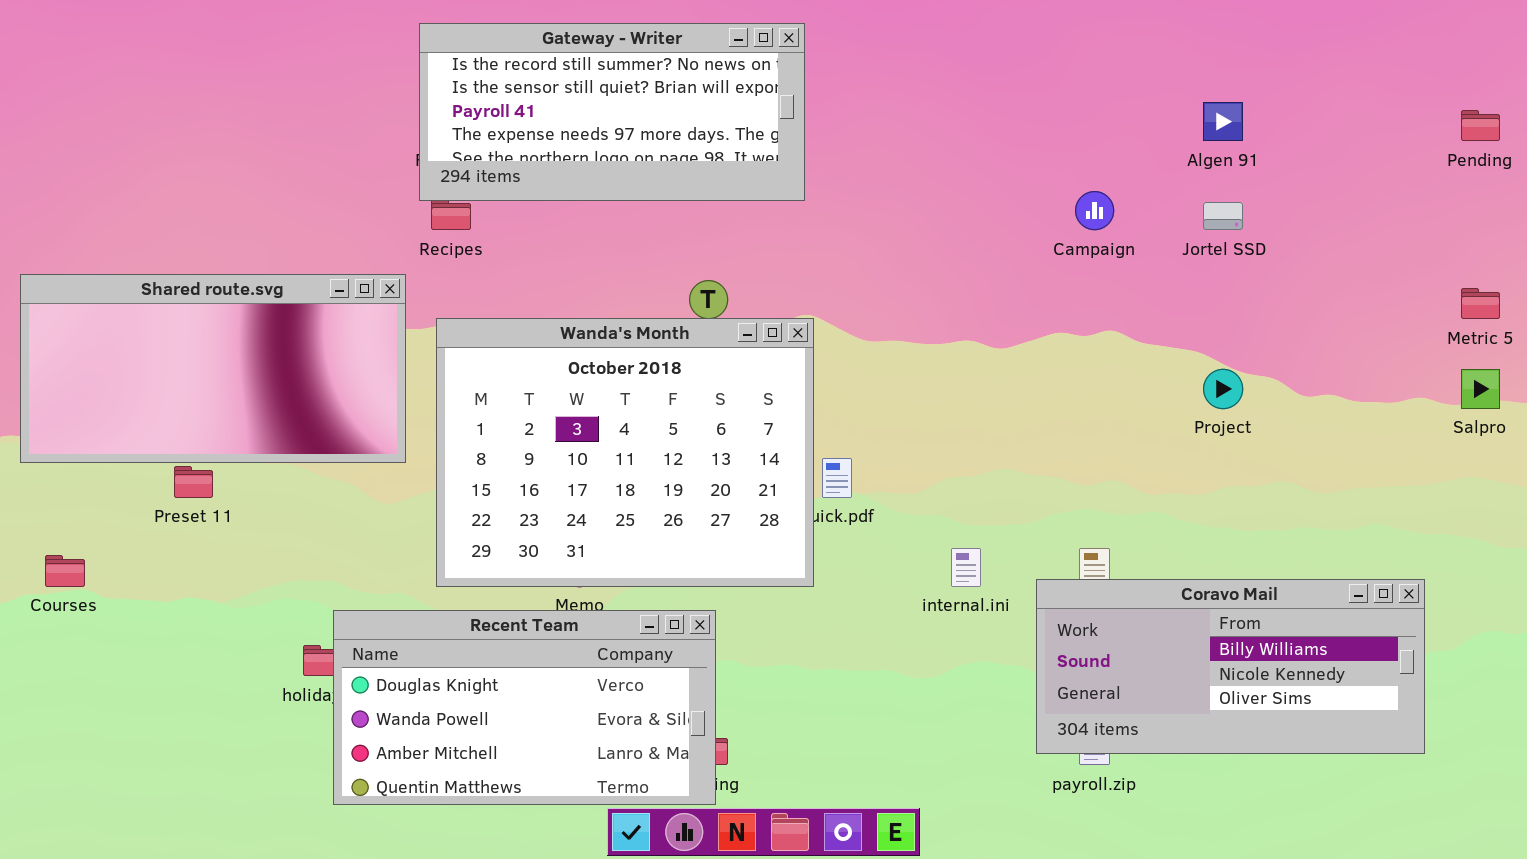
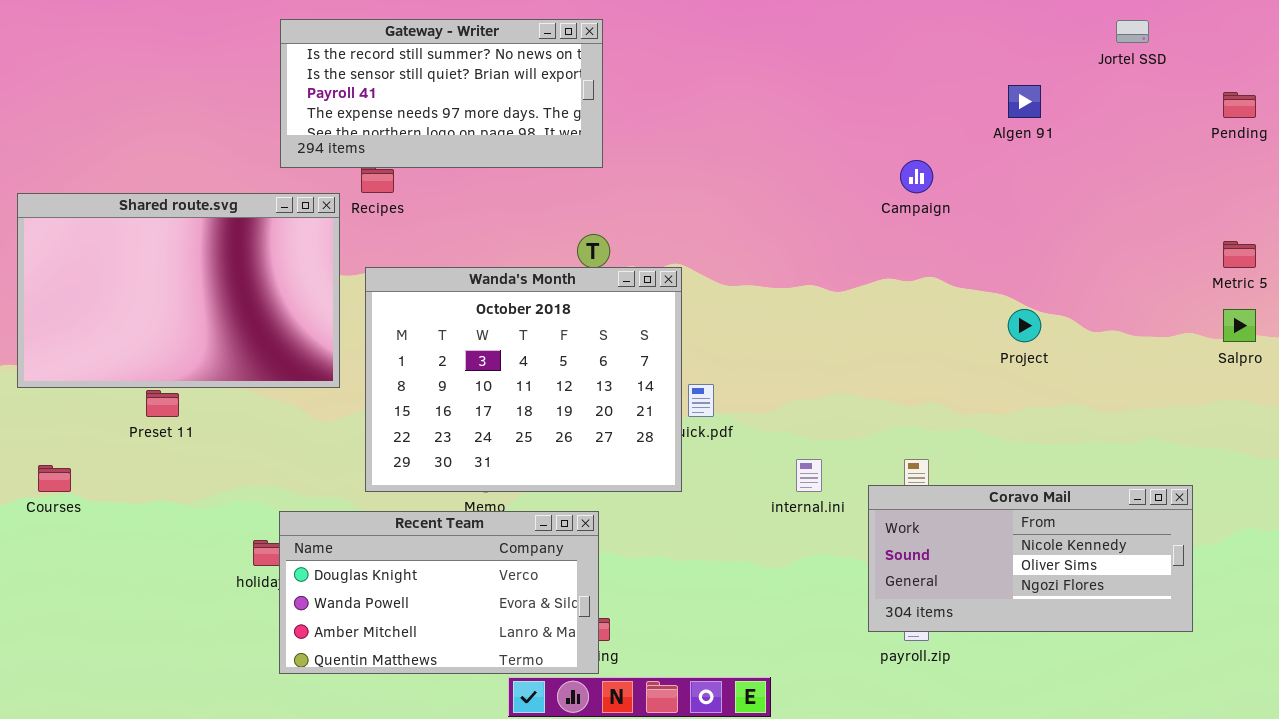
Gateway - Writer: [419,23,805,201] -> [280,19,603,168], moved
Jortel SSD: [1203,202,1243,230] -> [1116,20,1149,43], moved
Shared route.svg: [20,274,406,463] -> [17,193,340,388], resized
Coravo Mail: [1036,579,1425,754] -> [868,485,1193,632], scrolled down 1 row

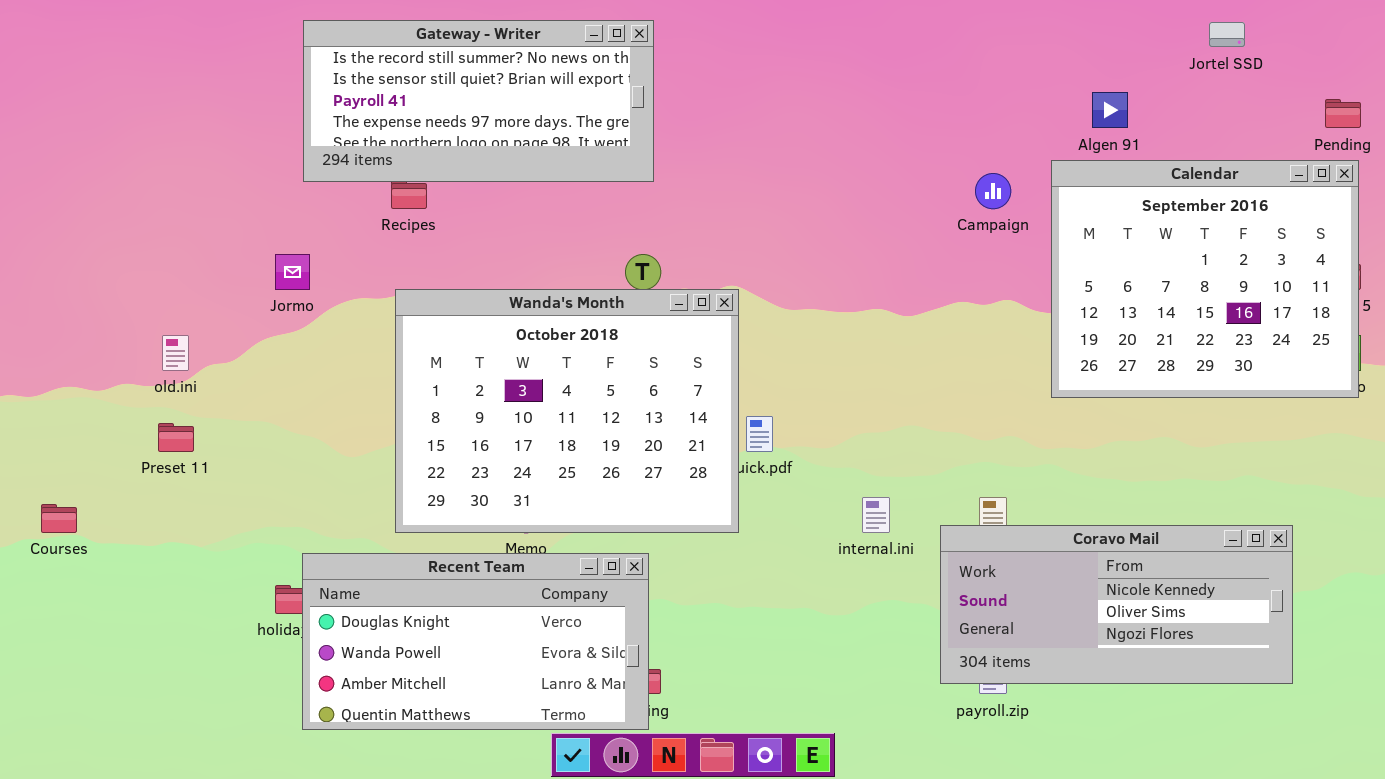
Calendar: none -> [1051,160,1359,398], opened
Shared route.svg: [17,193,340,388] -> none, closed

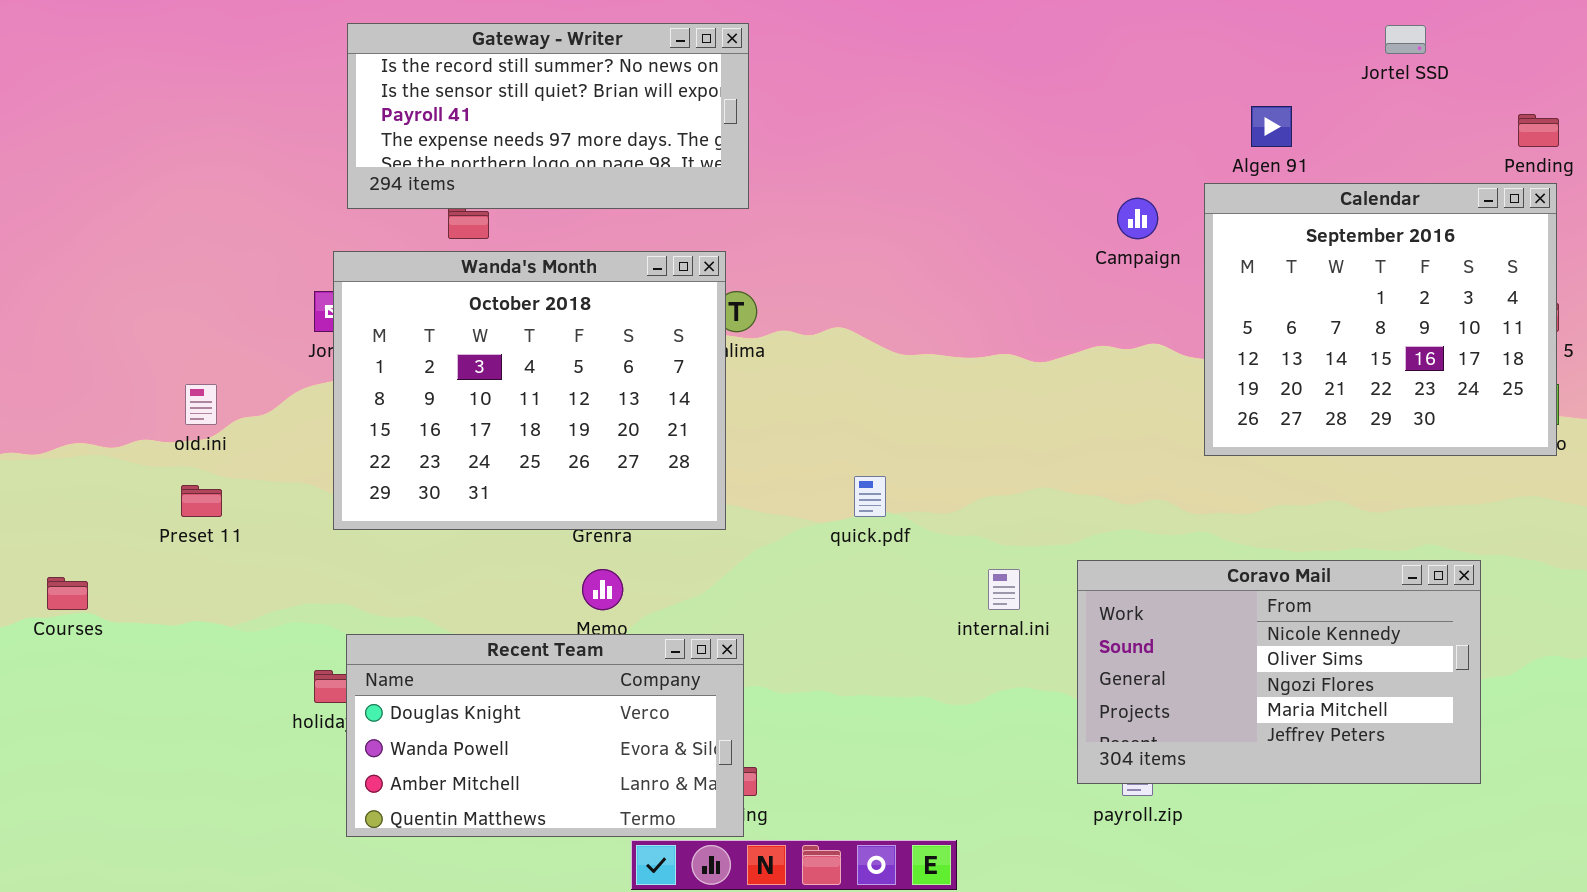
Wanda's Month: [395,289,739,533] -> [333,251,726,530], moved
Coravo Mail: [940,525,1293,684] -> [1077,560,1481,784], resized

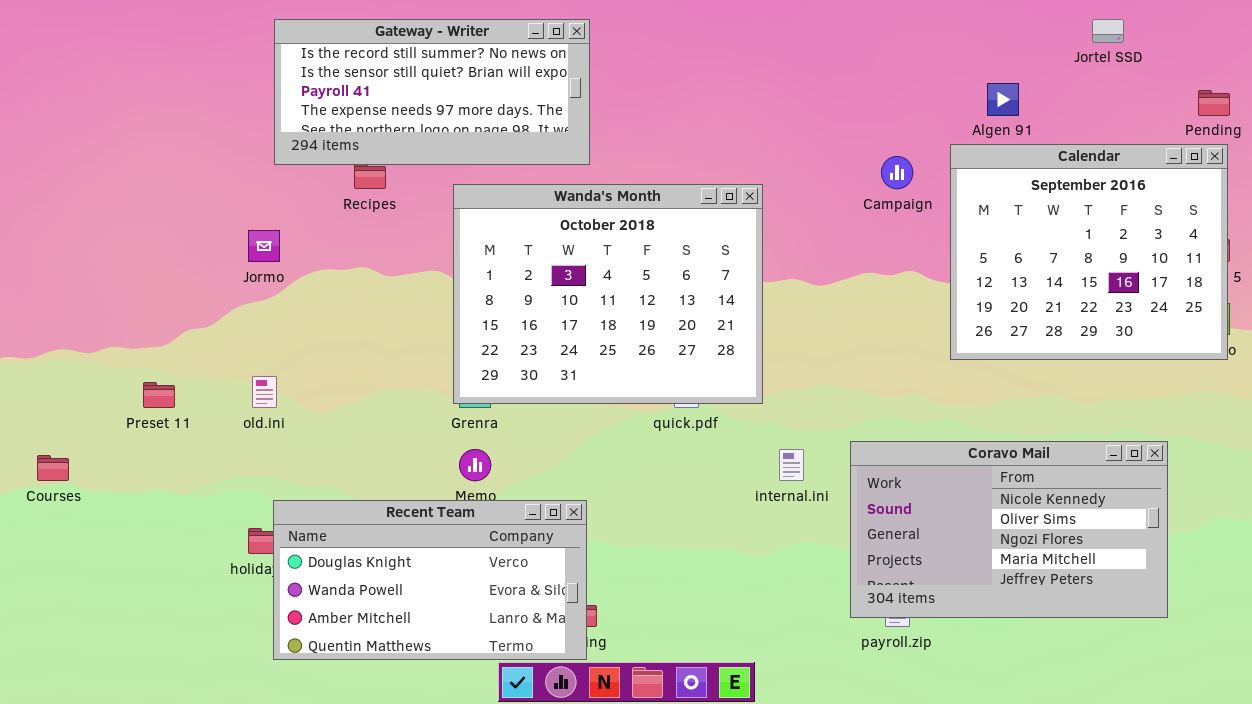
Wanda's Month: [333,251,726,530] -> [453,184,763,404], moved
old.ini: [185,384,217,425] -> [252,376,277,408], moved

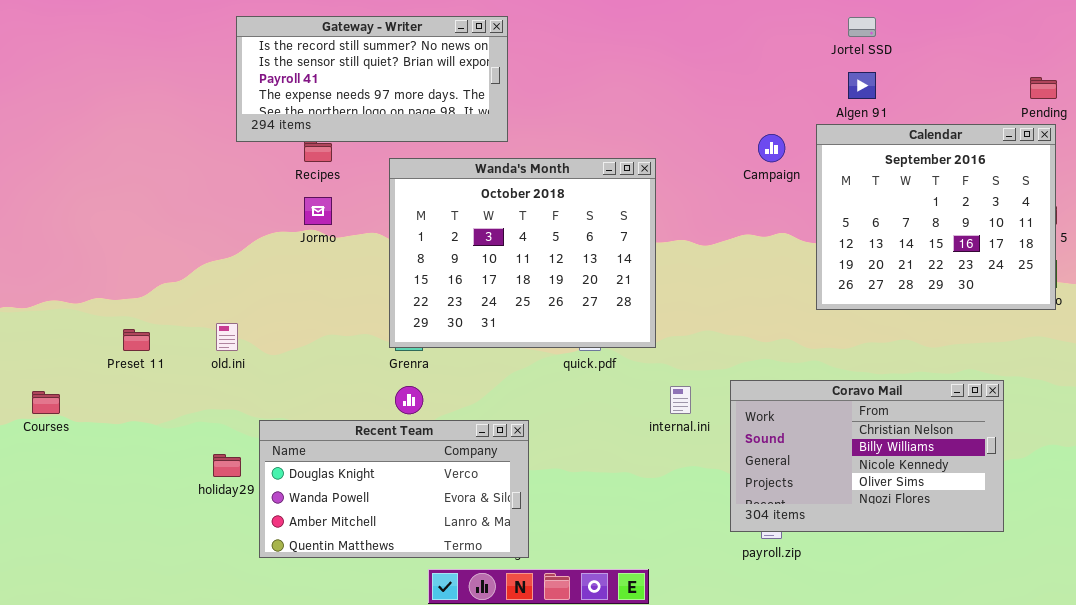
Jortel SSD: [1092,19,1124,43] -> [848,17,876,37], moved
Jormo: [248,230,280,262] -> [304,197,332,225], moved
Coravo Mail: [850,441,1168,618] -> [730,380,1004,532], scrolled up 2 rows
Recent Team: [273,500,587,660] -> [259,420,529,558], moved

